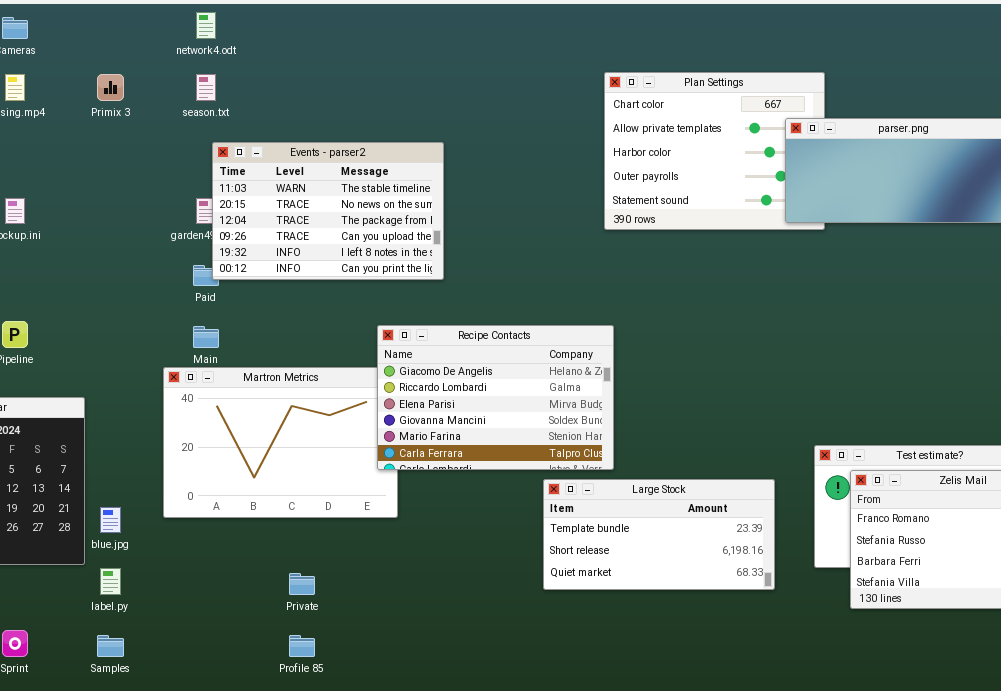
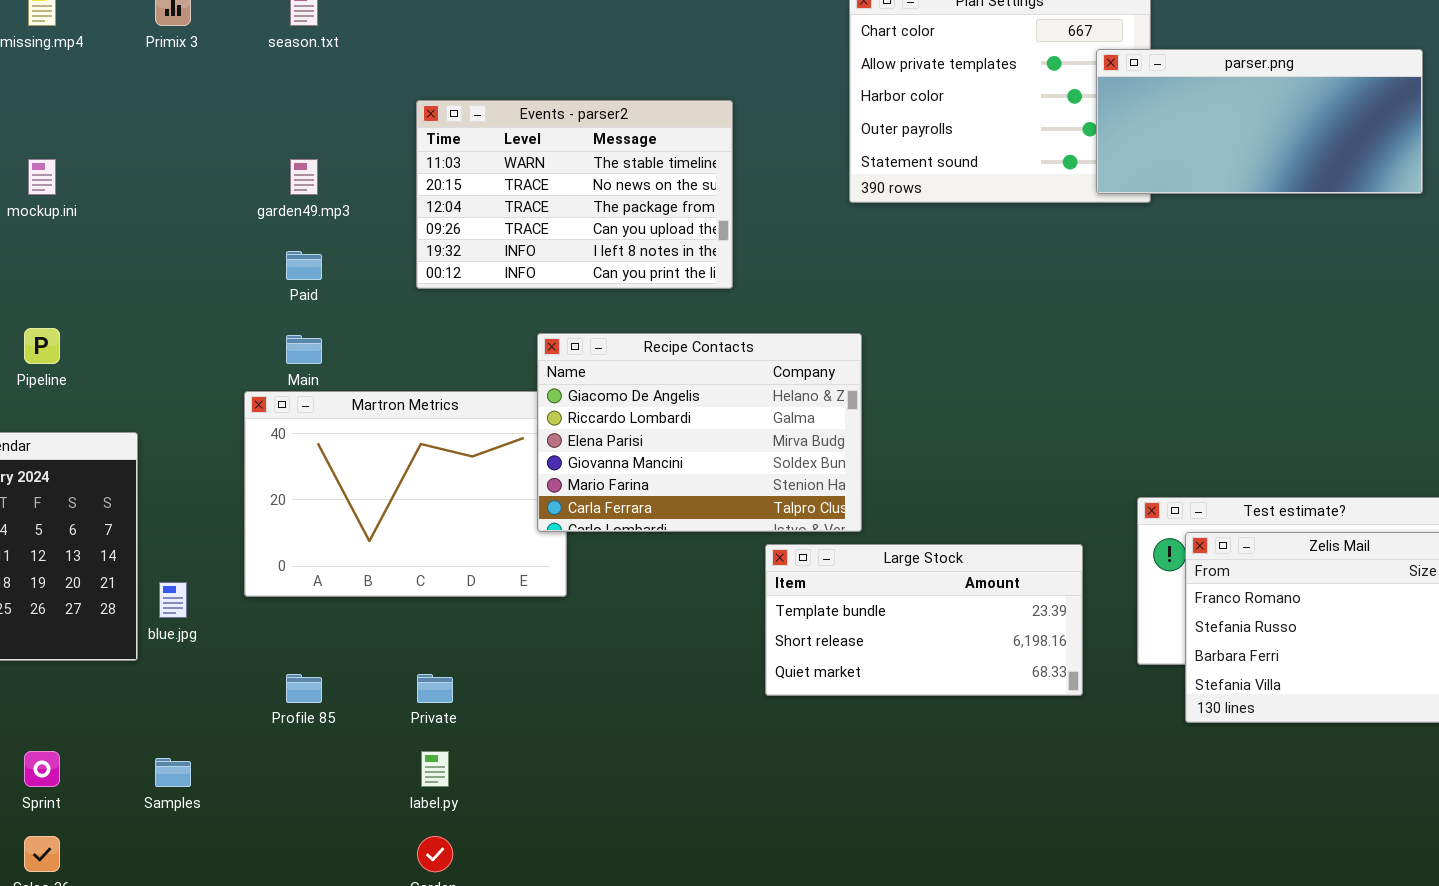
Events - parser2: [212,142,444,280] -> [416,100,733,289], moved
label.py: [100,568,121,595] -> [421,751,449,787], moved
Profile 85: [289,635,315,657] -> [286,674,322,703], moved

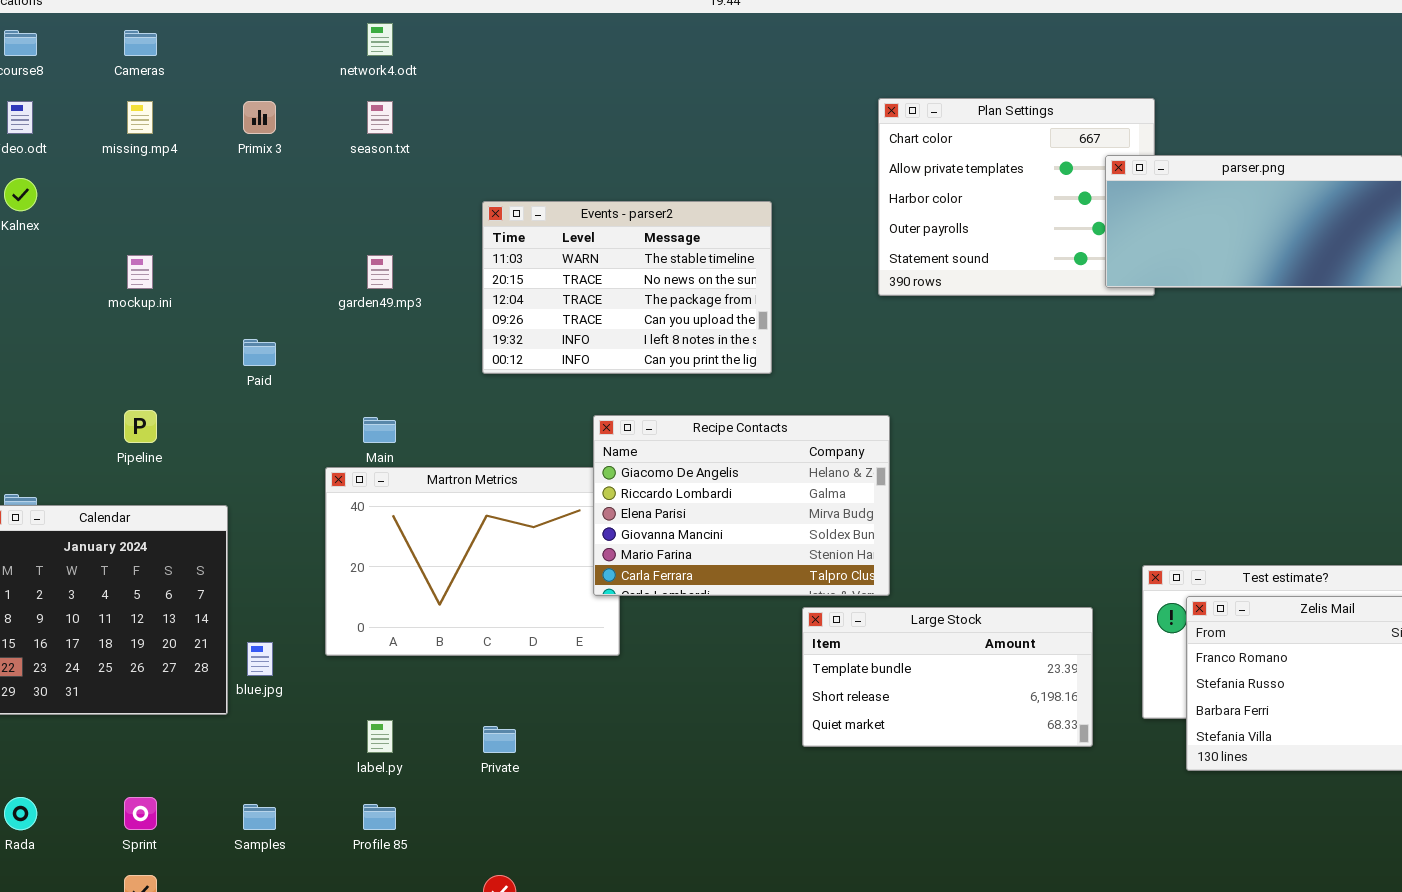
Paid: [286,251,322,280] -> [243,339,276,366], moved
Profile 85: [286,674,322,703] -> [363,804,396,830], moved
label.py: [421,751,449,787] -> [367,720,393,753], moved

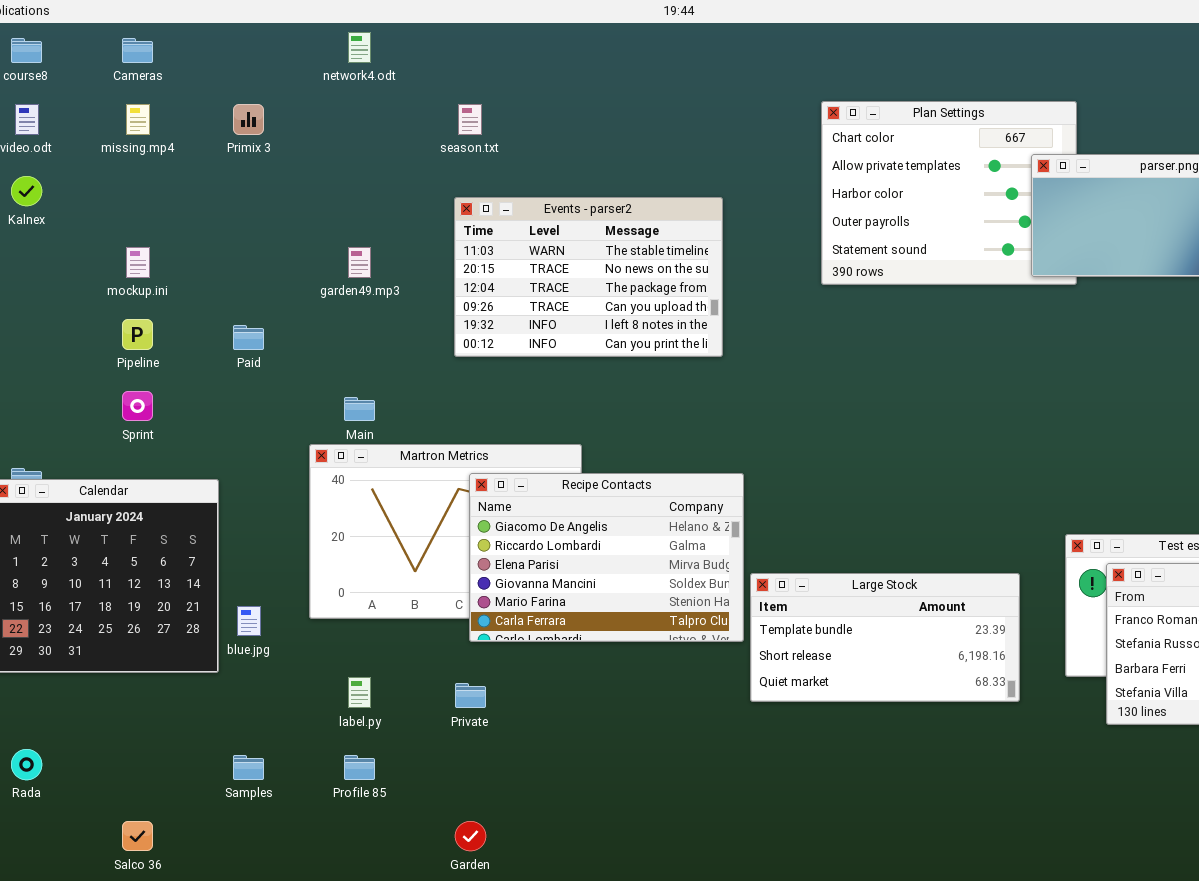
season.txt: [367,101,393,134] -> [458,104,482,135], moved
Pipeline: [124,410,157,443] -> [122,319,153,350], moved
Recipe Contacts: [593,415,890,596] -> [469,473,744,642], moved
Sprint: [124,797,157,830] -> [122,391,153,421], moved

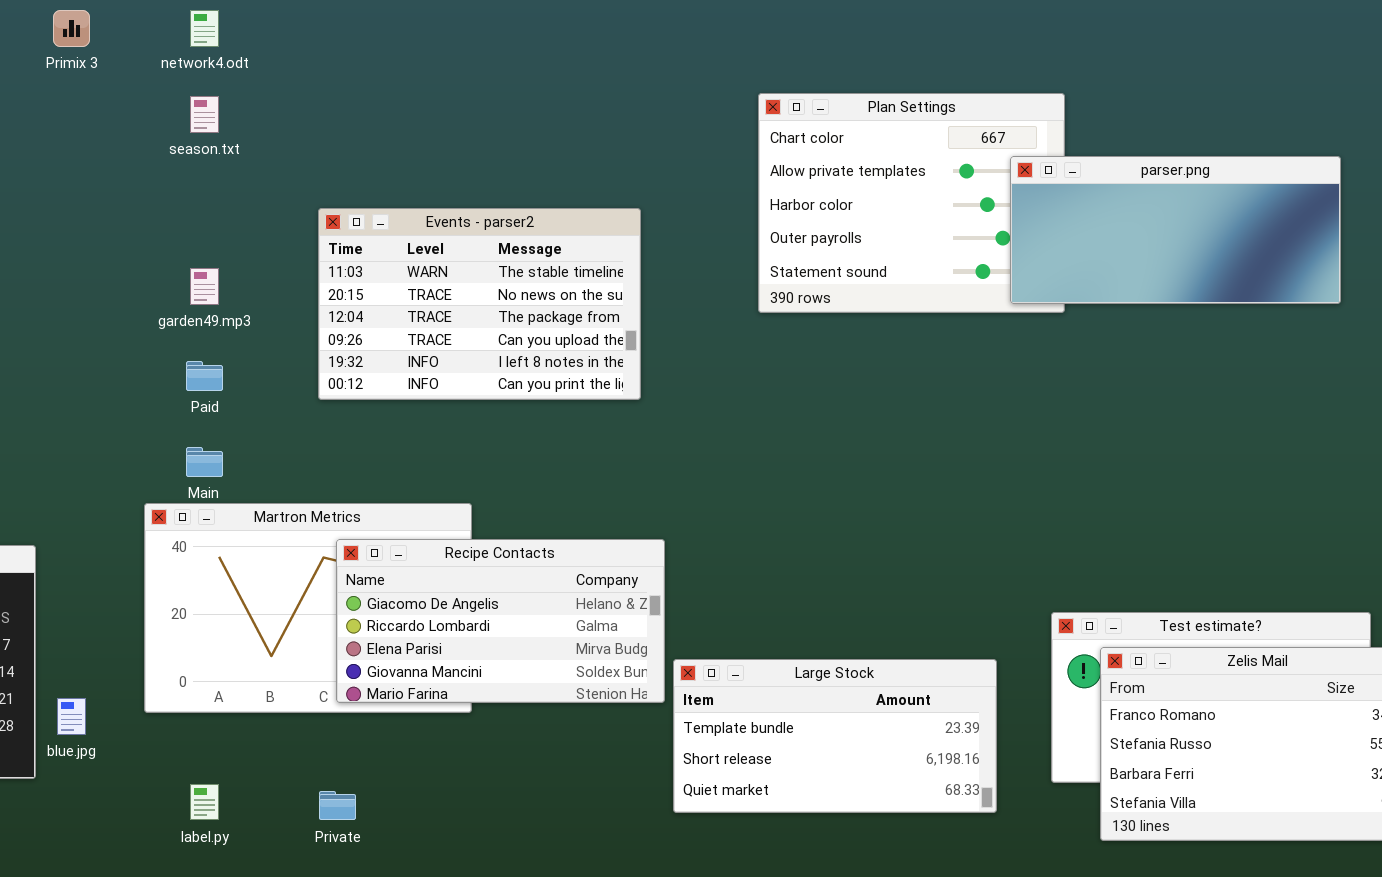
Primix 3: [233,104,264,135] -> [53,10,90,47], moved
season.txt: [458,104,482,135] -> [190,96,219,133], moved
Paid: [233,325,264,350] -> [186,361,223,391], moved
Recipe Contacts: [469,473,744,642] -> [336,539,665,703], resized

